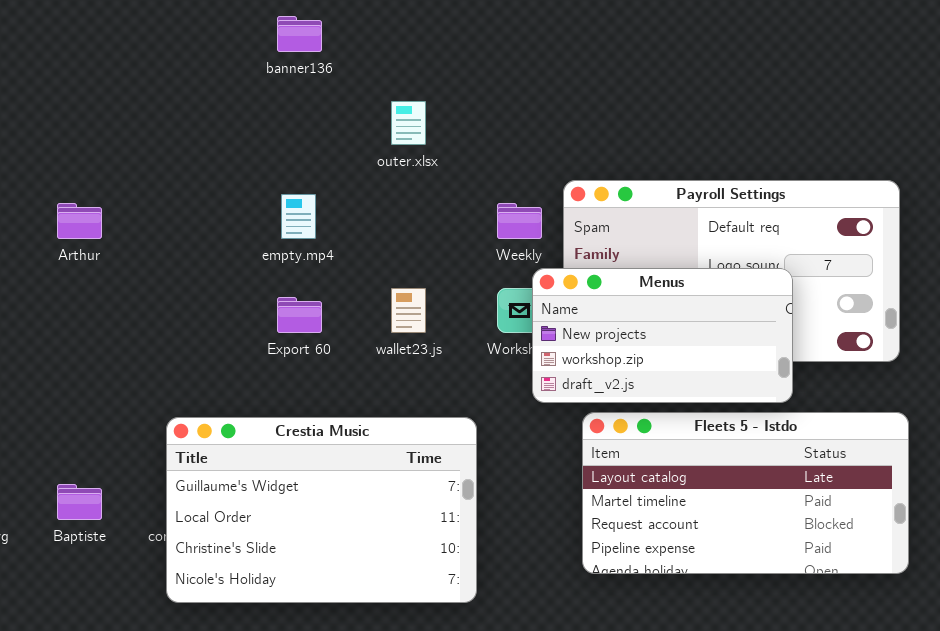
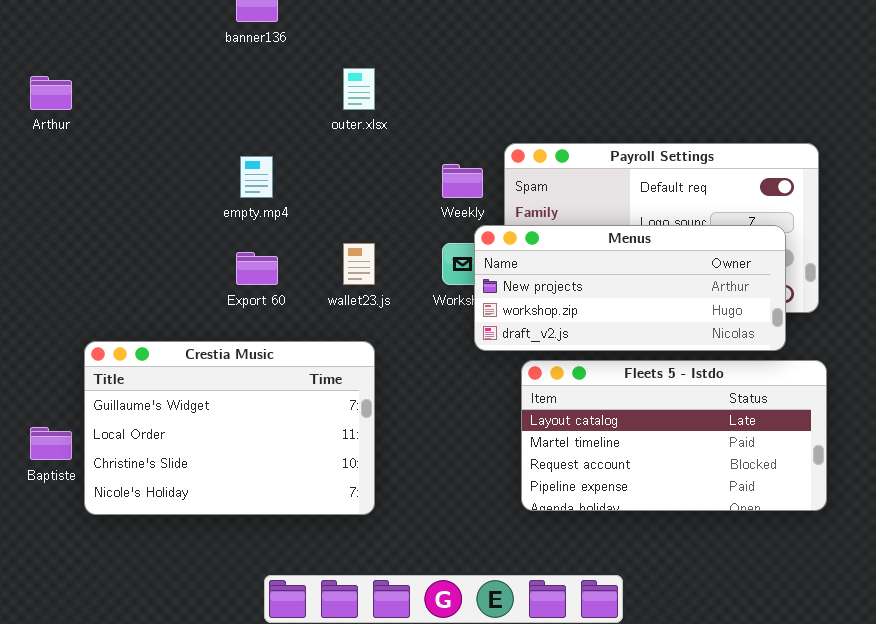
Arthur: [57,203,102,239] -> [30,76,72,110], moved
Menus: [532,268,793,403] -> [474,225,786,351], resized
Crestia Music: [166,417,477,603] -> [84,341,375,515], moved

